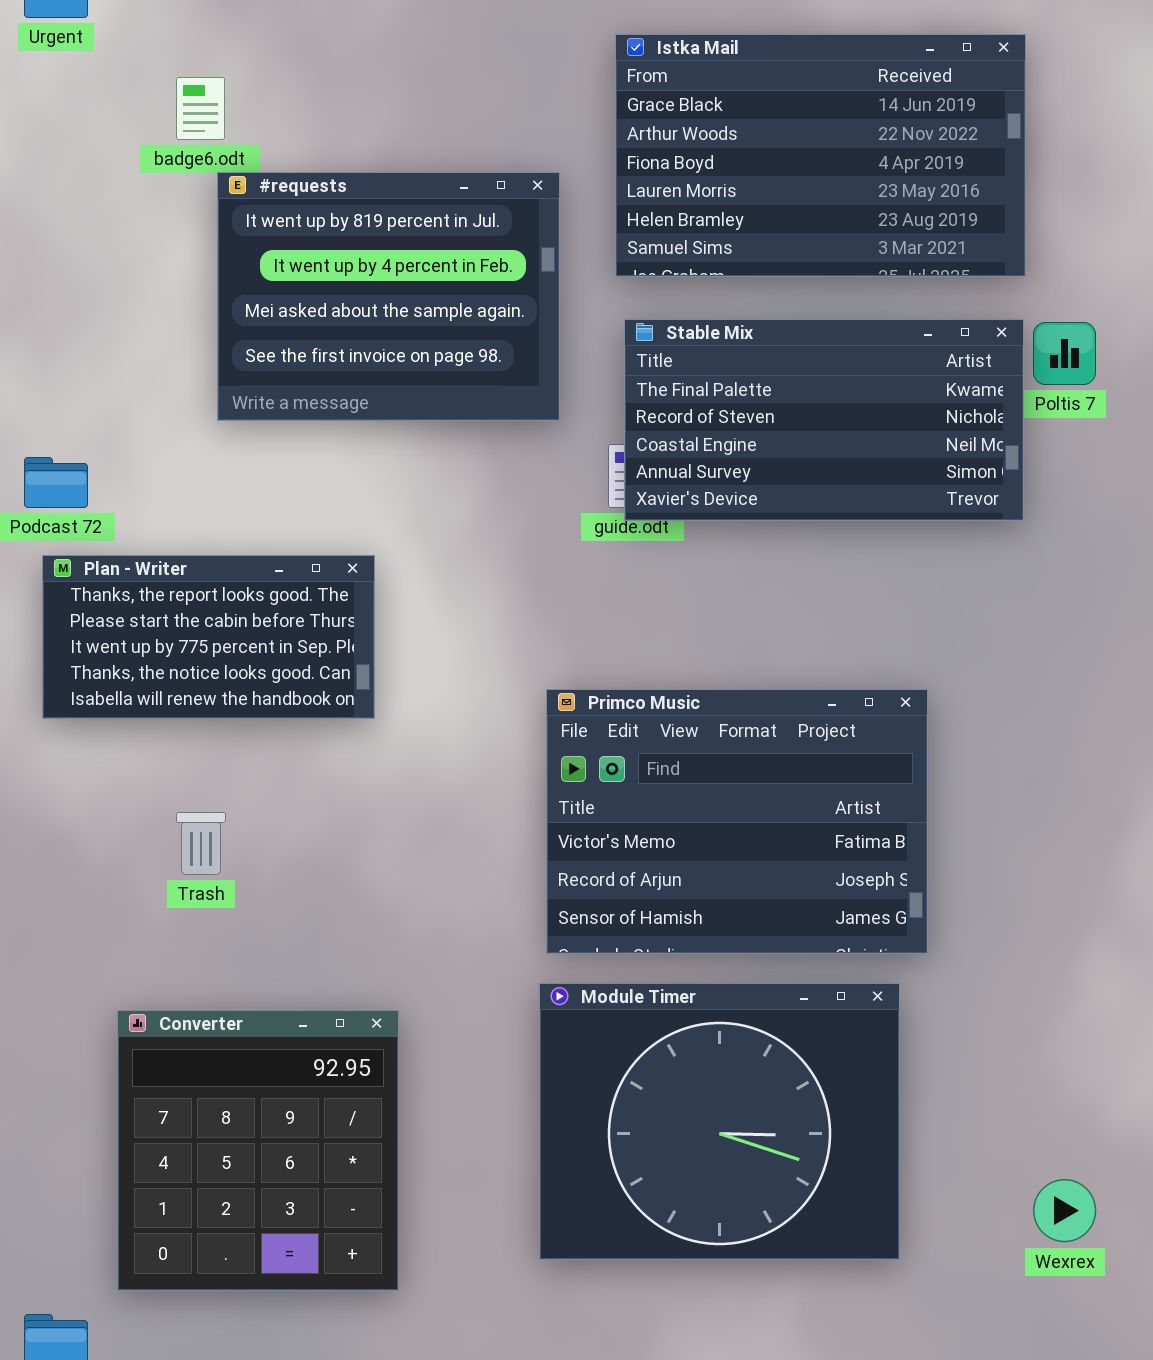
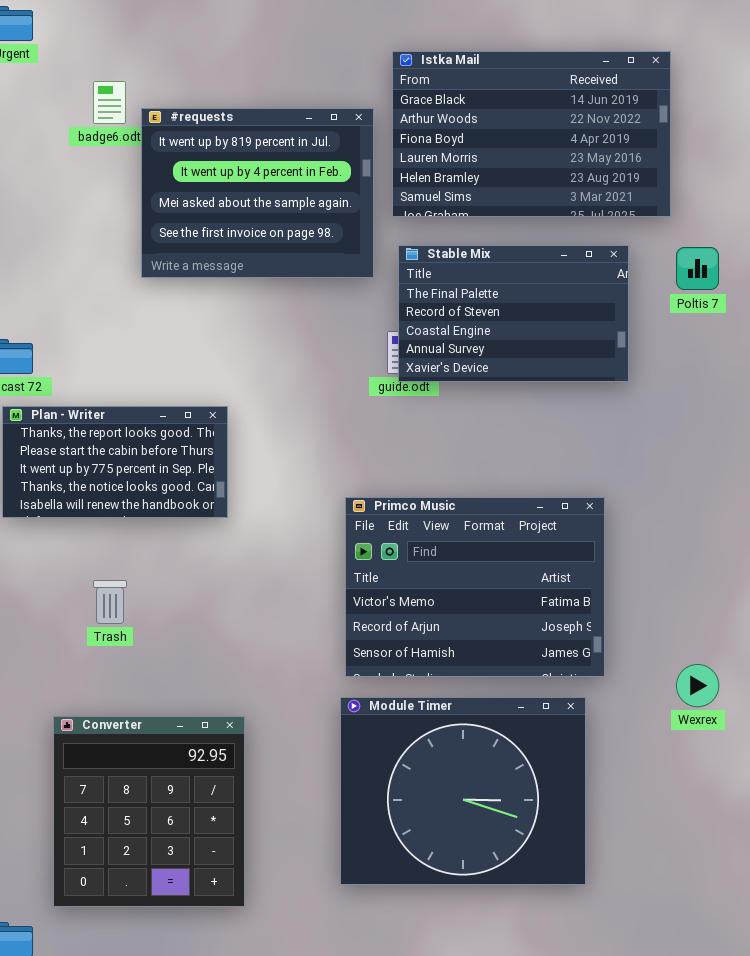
#requests: [217,172,560,421] -> [141,108,374,278], moved
Stable Mix: [624,319,1024,521] -> [398,245,629,382], resized
Wexrex: [1033,1179,1096,1242] -> [676,664,719,707], moved

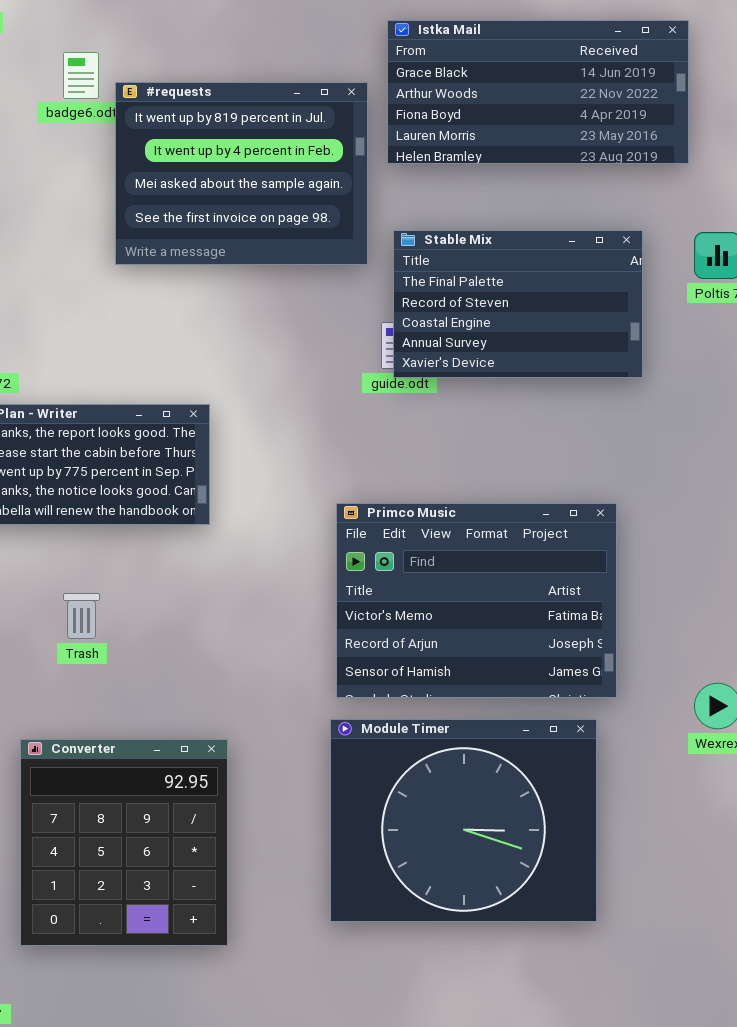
Istka Mail: [392,51,671,217] -> [387,20,689,164], resized

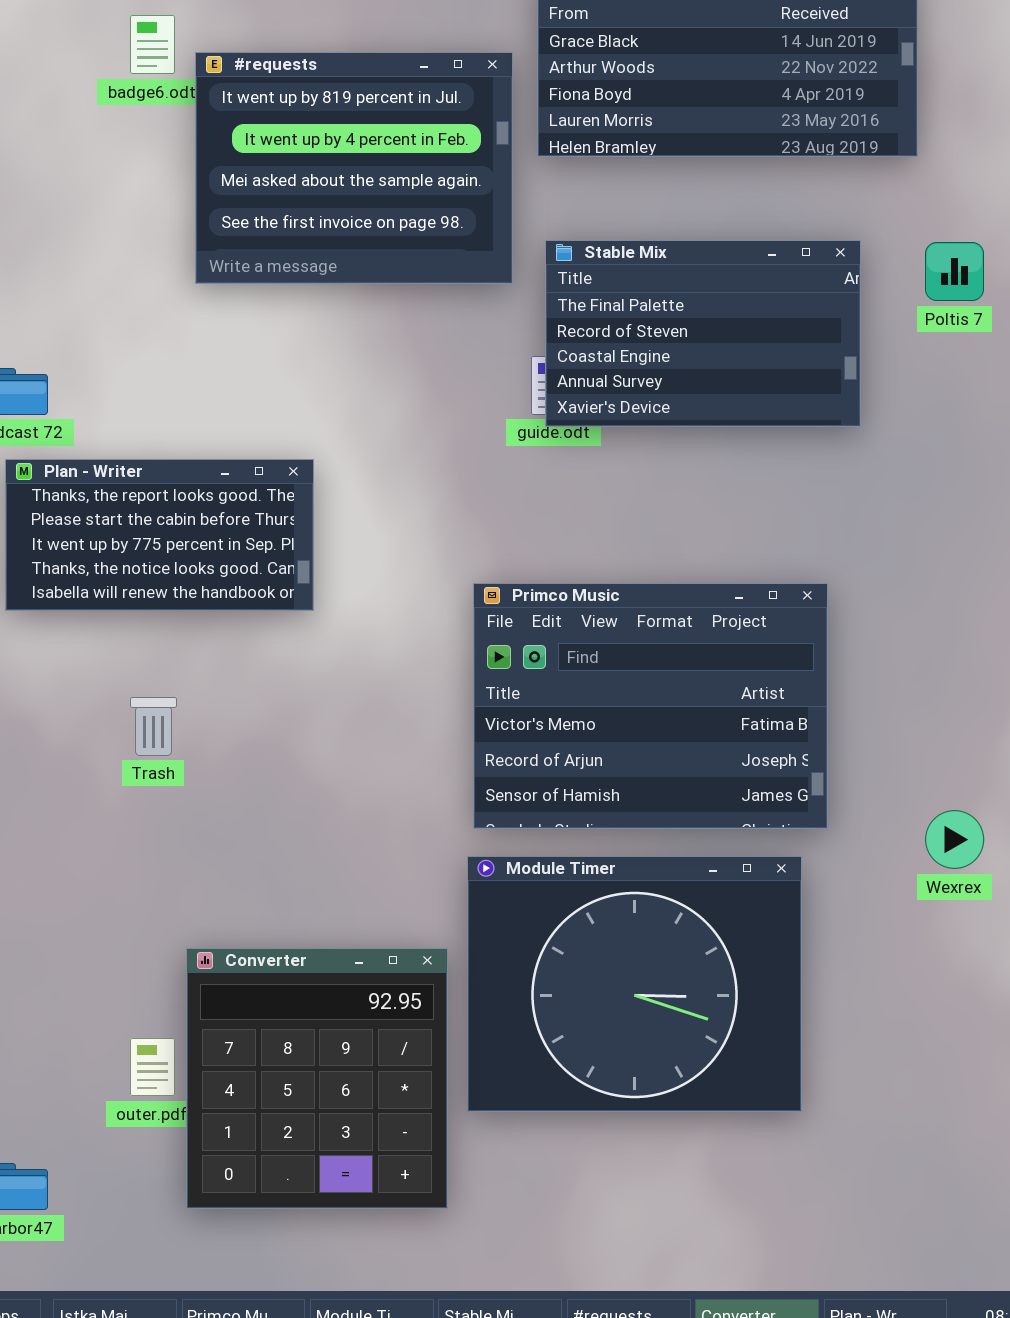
Converter: [20,739,228,946] -> [186,948,448,1209], moved

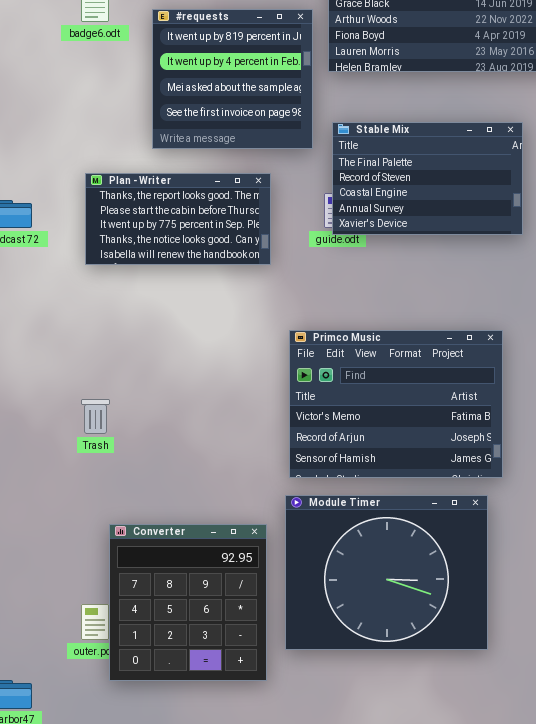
#requests: [195,52,513,284] -> [152,9,313,149], resized
Plan - Writer: [5,459,314,611] -> [85,173,271,265], moved
Converter: [186,948,448,1209] -> [109,524,267,681], moved

